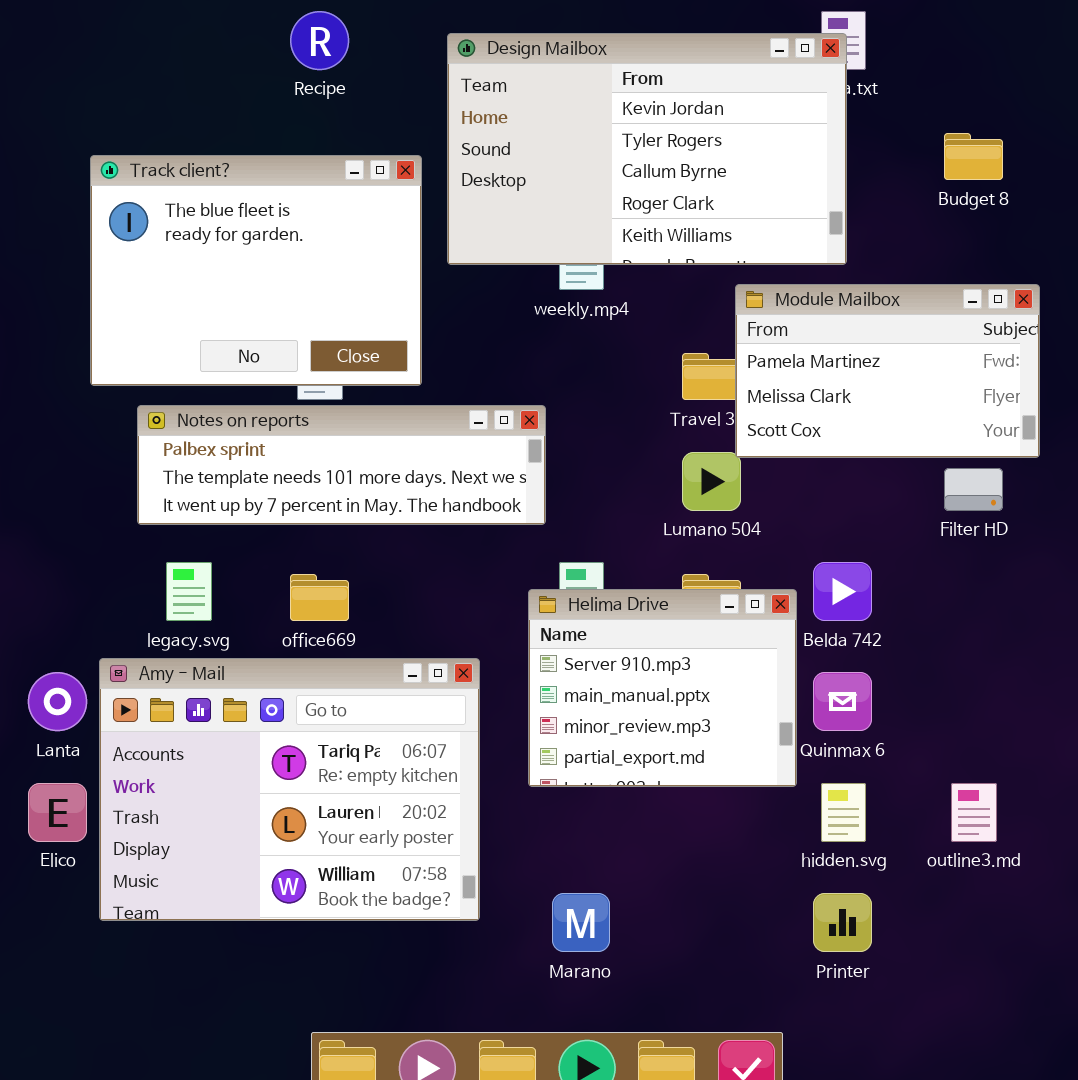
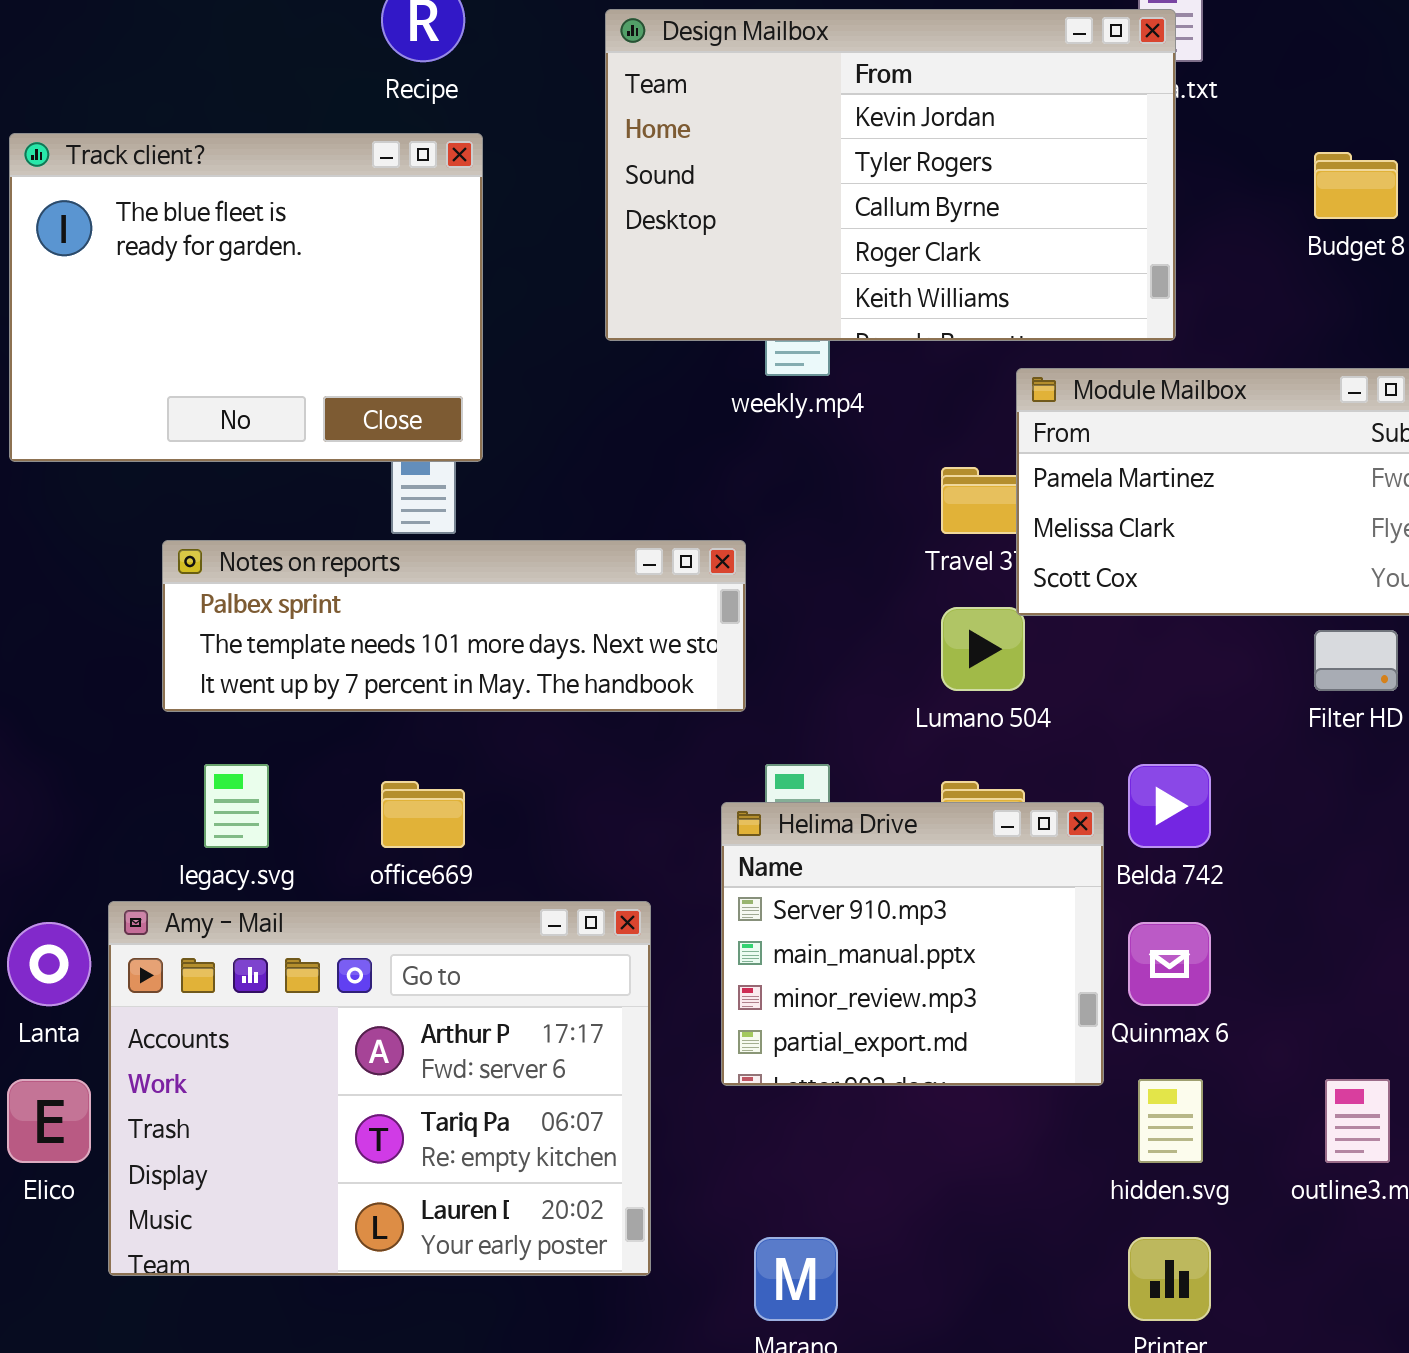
Track client?: [90,155,422,386] -> [9,133,483,462], moved
Amy - Mail: [99,658,480,921] -> [108,901,651,1276], scrolled up 1 row

